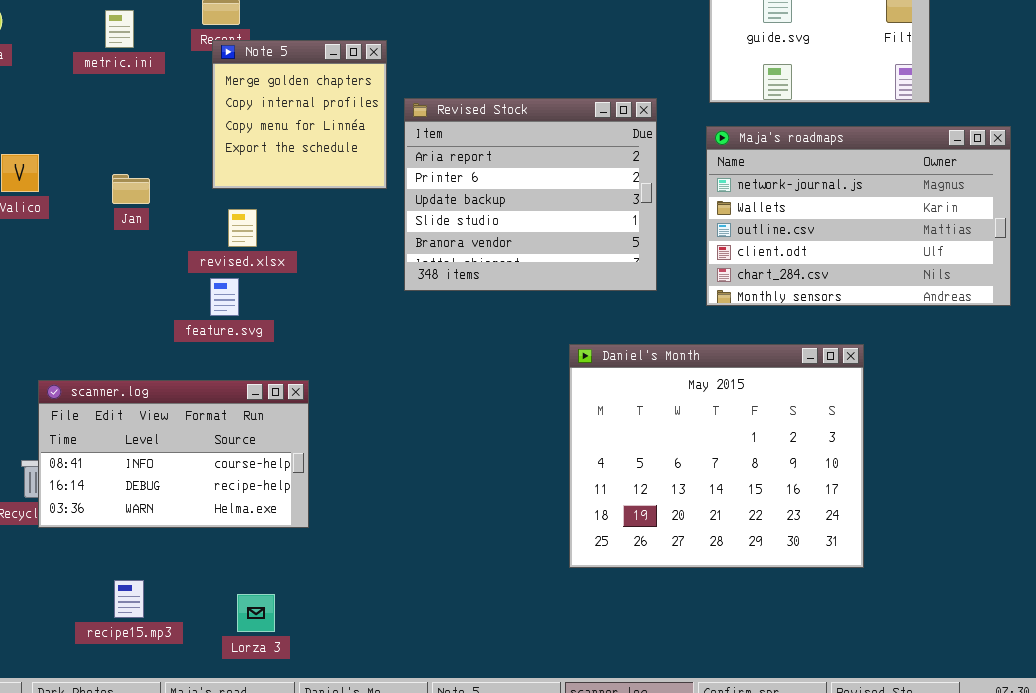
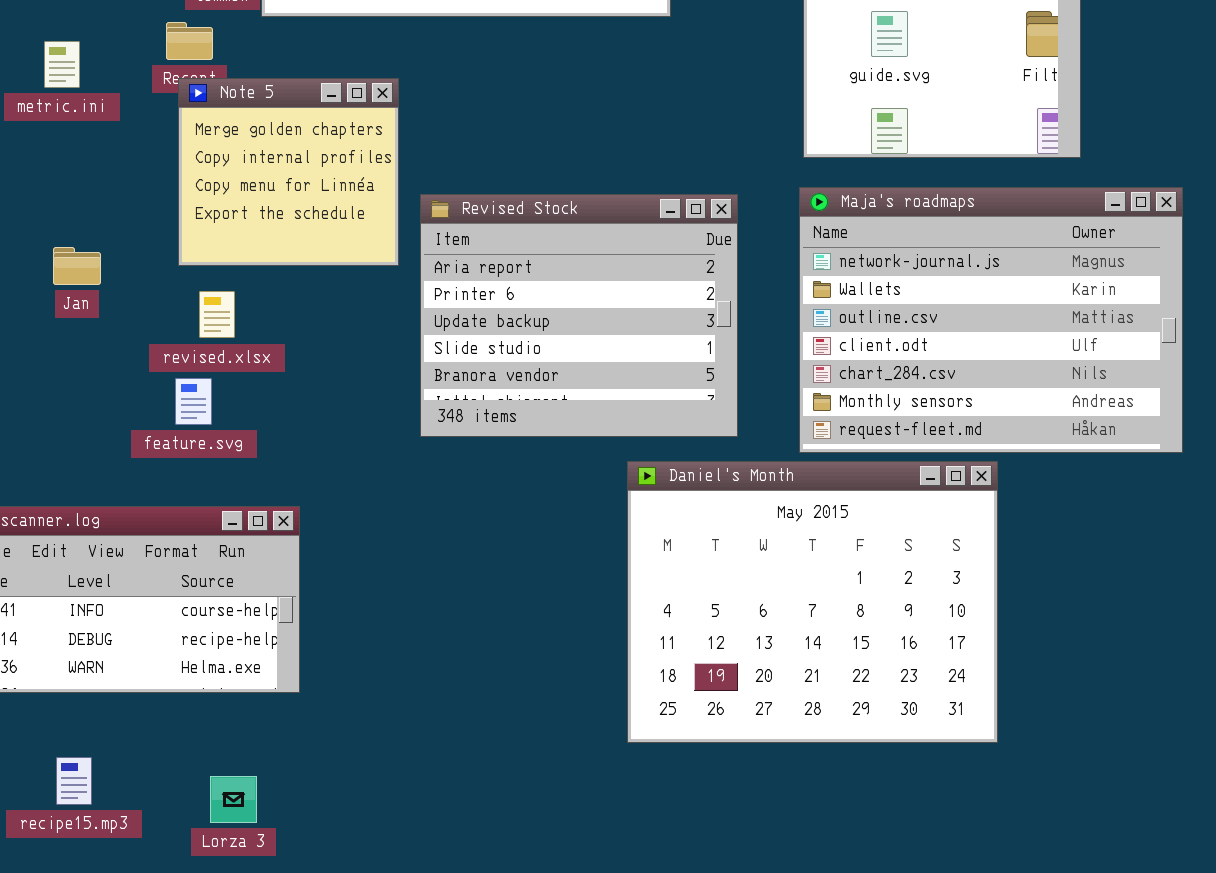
Revised Stock: [404,98,657,291] -> [420,194,738,437], moved
Maja's roadmaps: [706,126,1011,306] -> [799,187,1183,453], resized

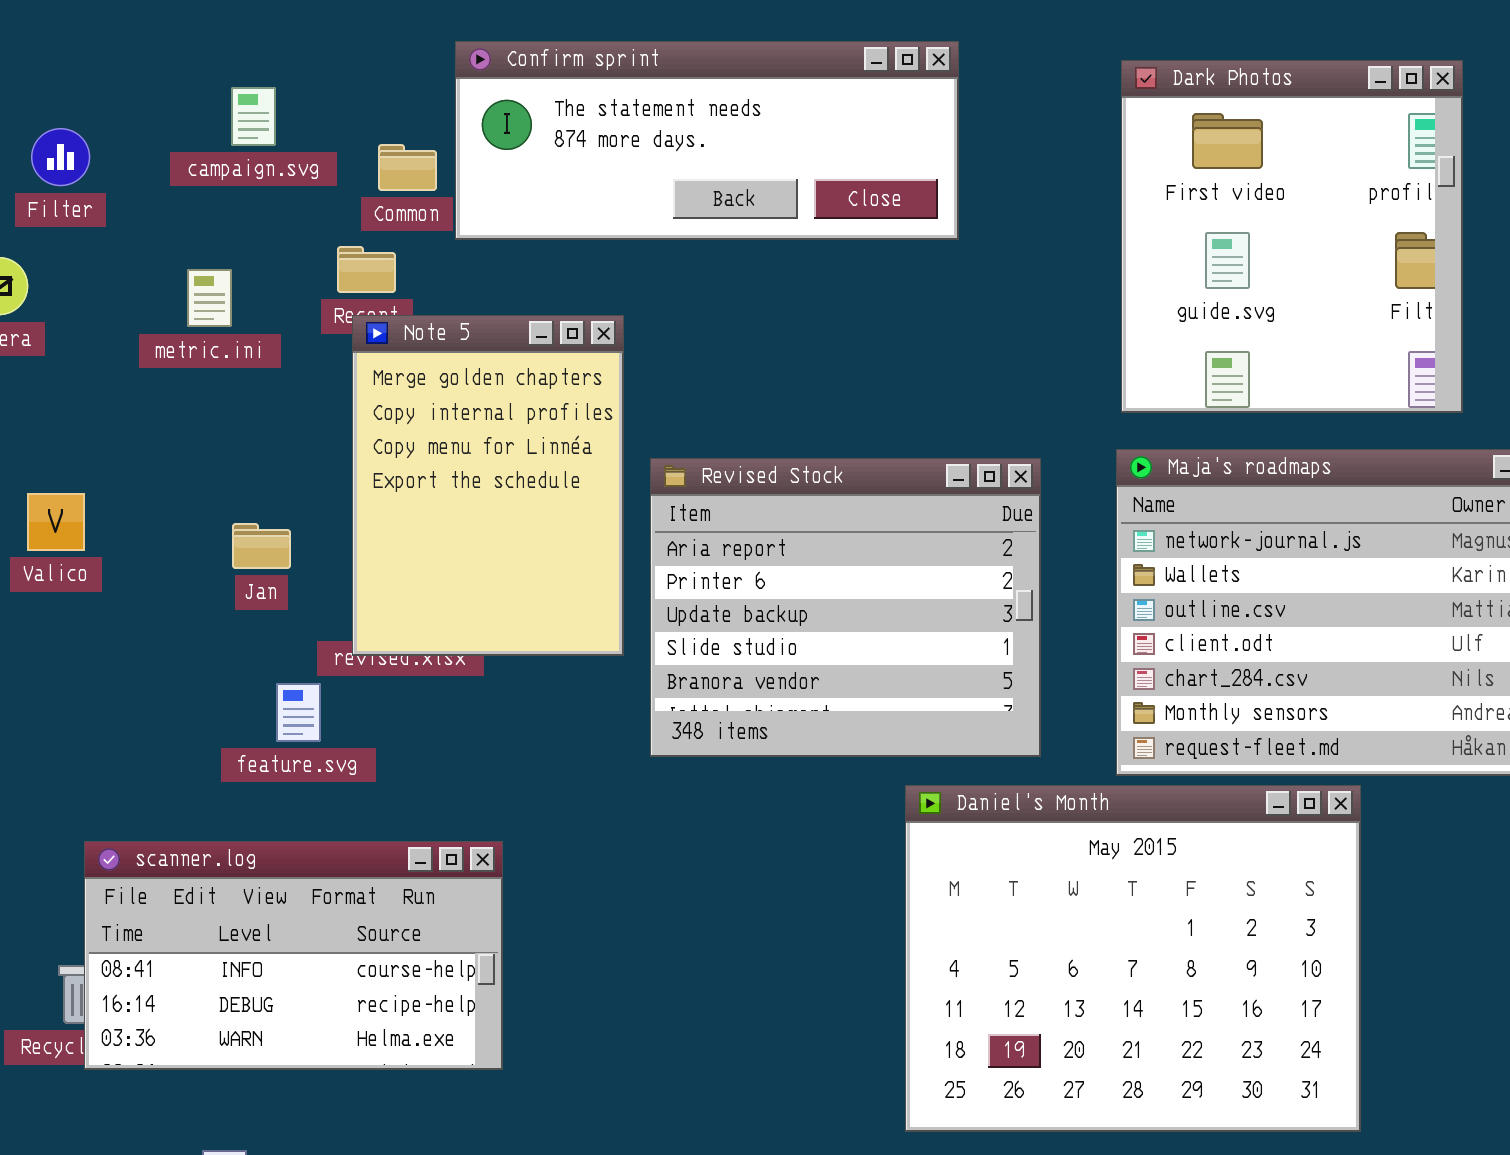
Note 5: [178,78,399,266] -> [352,315,624,656], resized
Jan: [53,247,101,285] -> [232,523,291,569], moved
feature.svg: [175,378,212,425] -> [276,683,321,742], moved

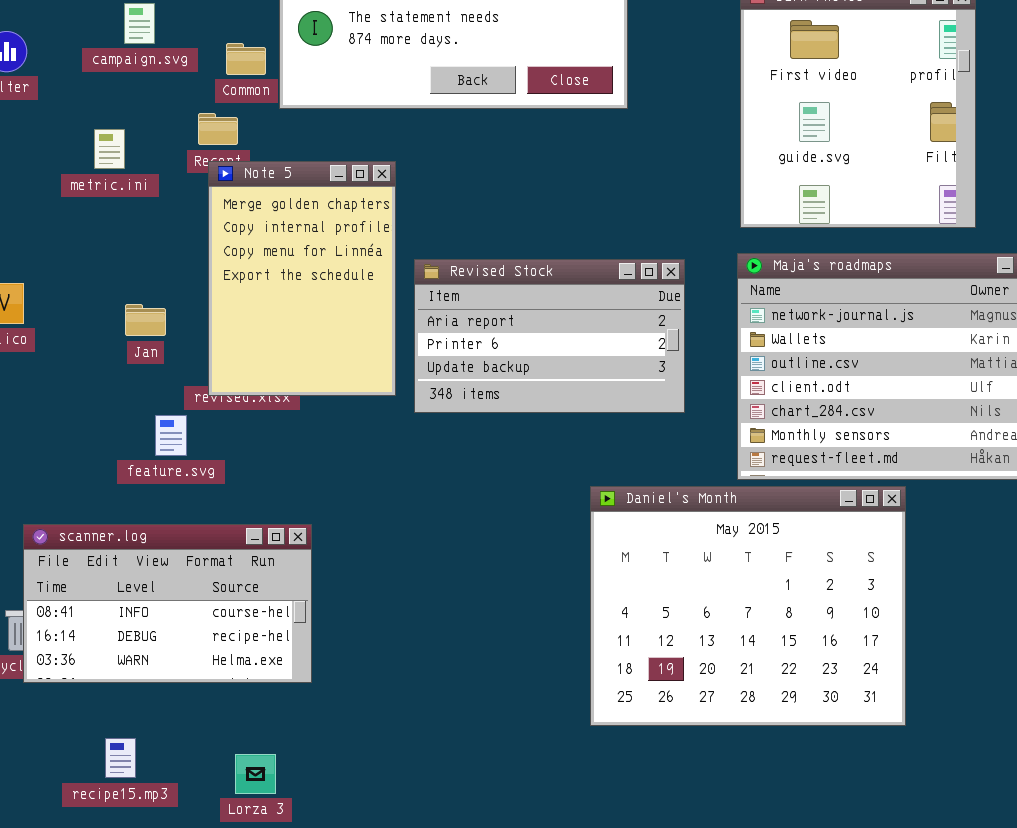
Revised Stock: [650,458,1041,757] -> [414,259,685,413], resized

